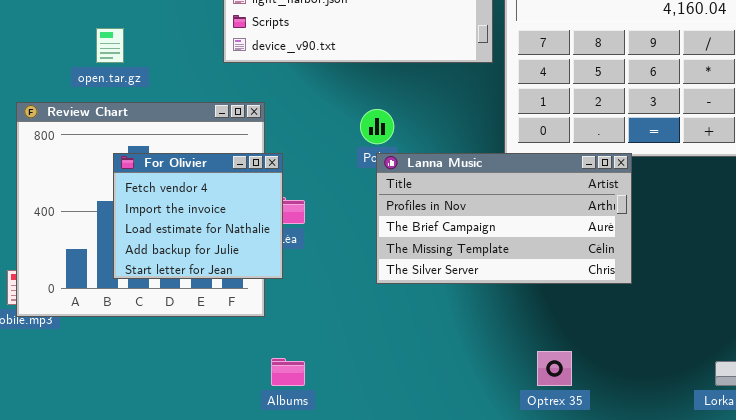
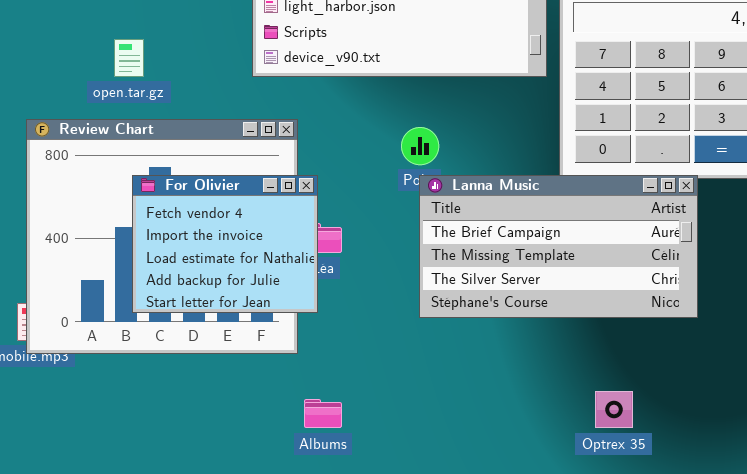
Lanna Music: [376,153,632,284] -> [419,175,698,318], scrolled down 1 row

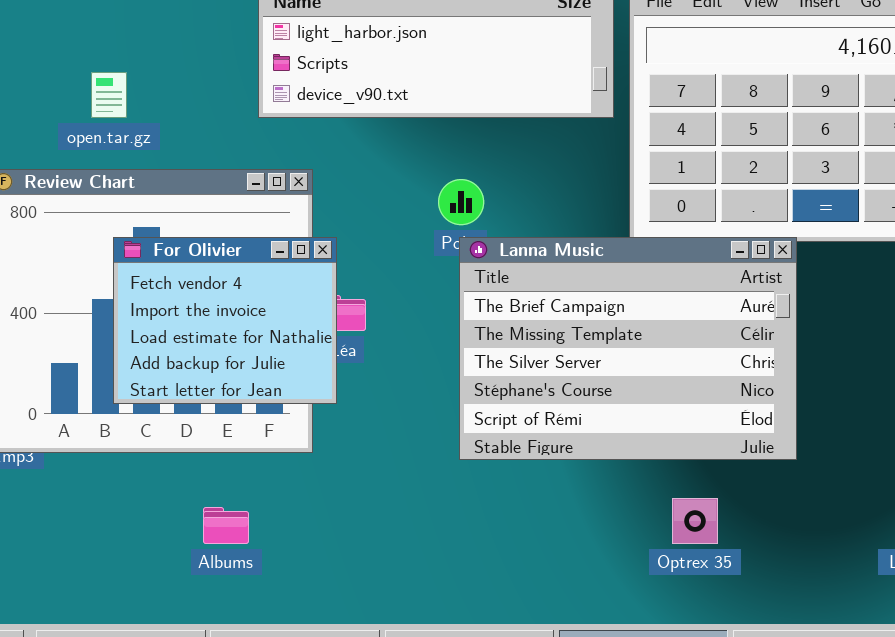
Lanna Music: [419,175,698,318] -> [459,237,797,460], resized
Albums: [304,399,342,428] -> [203,507,249,544], moved

